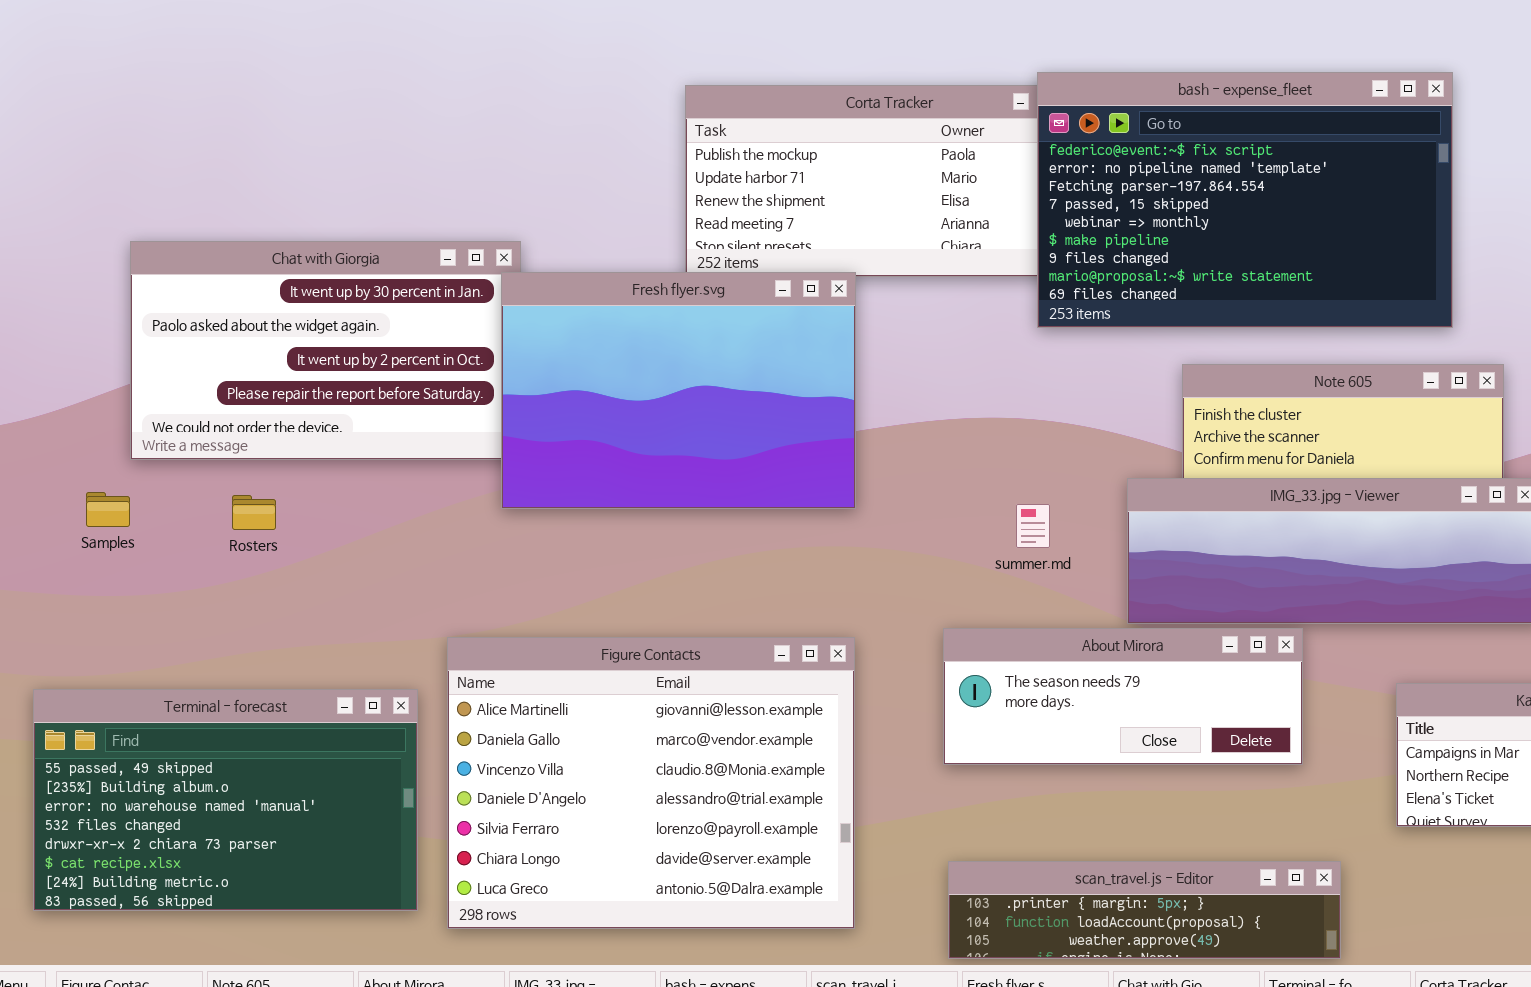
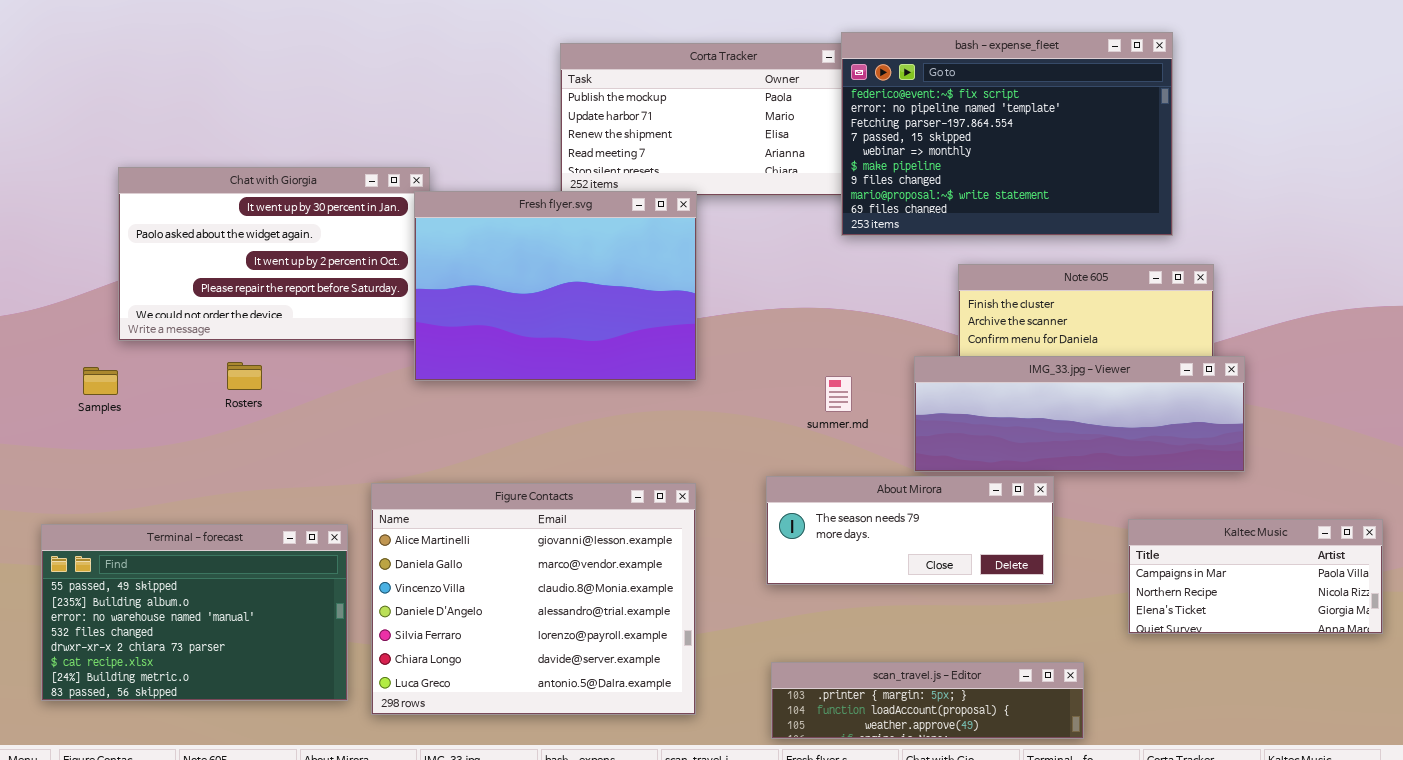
Rosters: [232,495,276,530] -> [227,362,262,390], moved

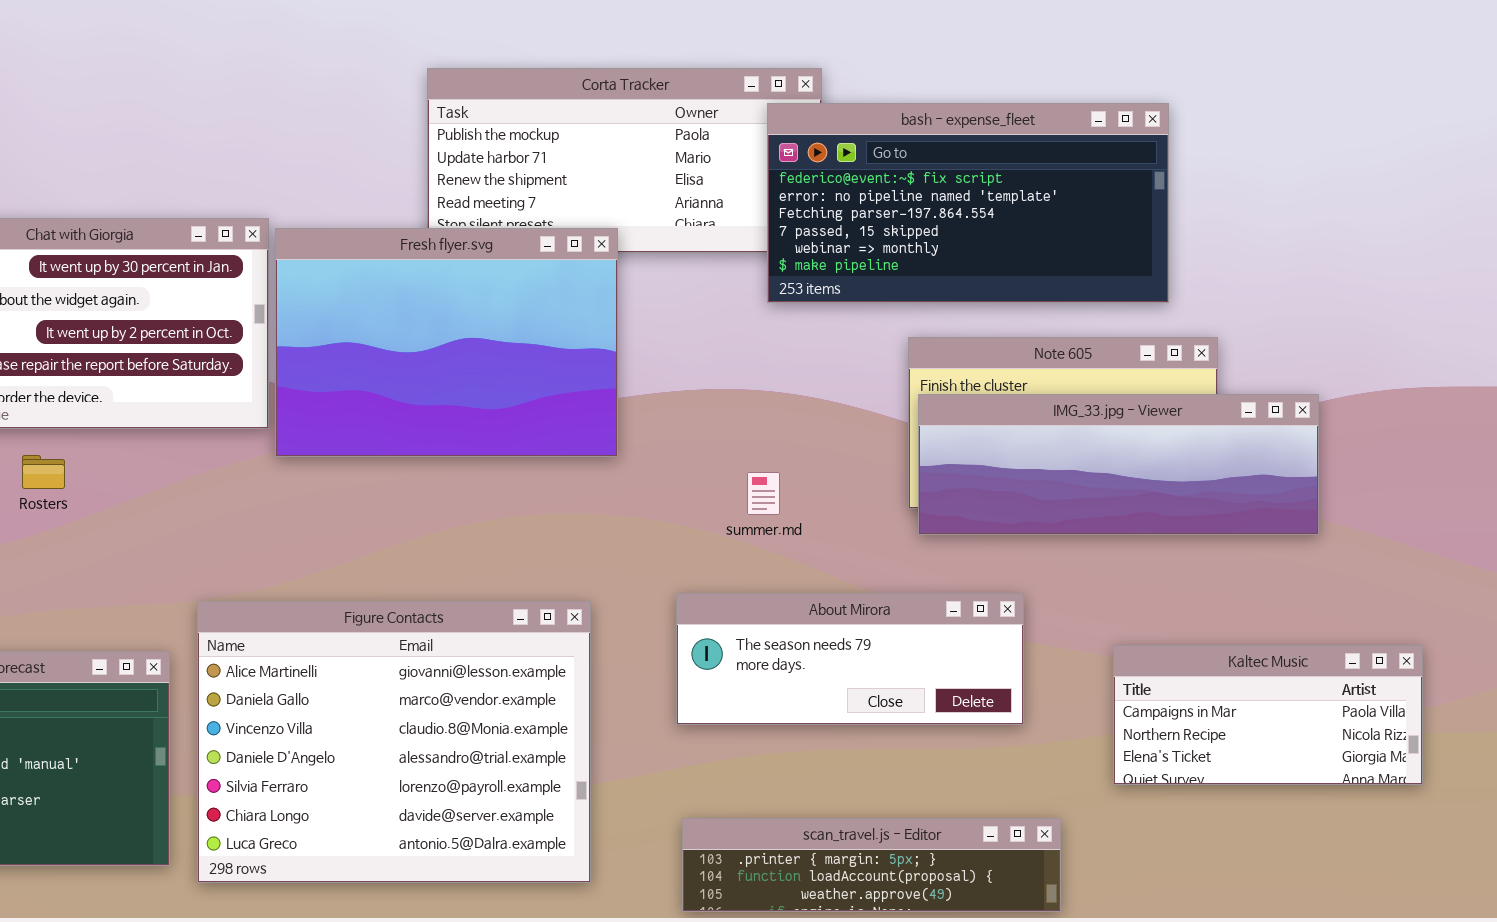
bash - expense_fleet: [841,32,1173,236] -> [767,103,1169,303], resized
Fresh flyer.svg: [414,191,697,381] -> [275,228,618,457], moved
IMG_33.jpg - Viewer: [914,356,1245,472] -> [918,394,1319,535], moved

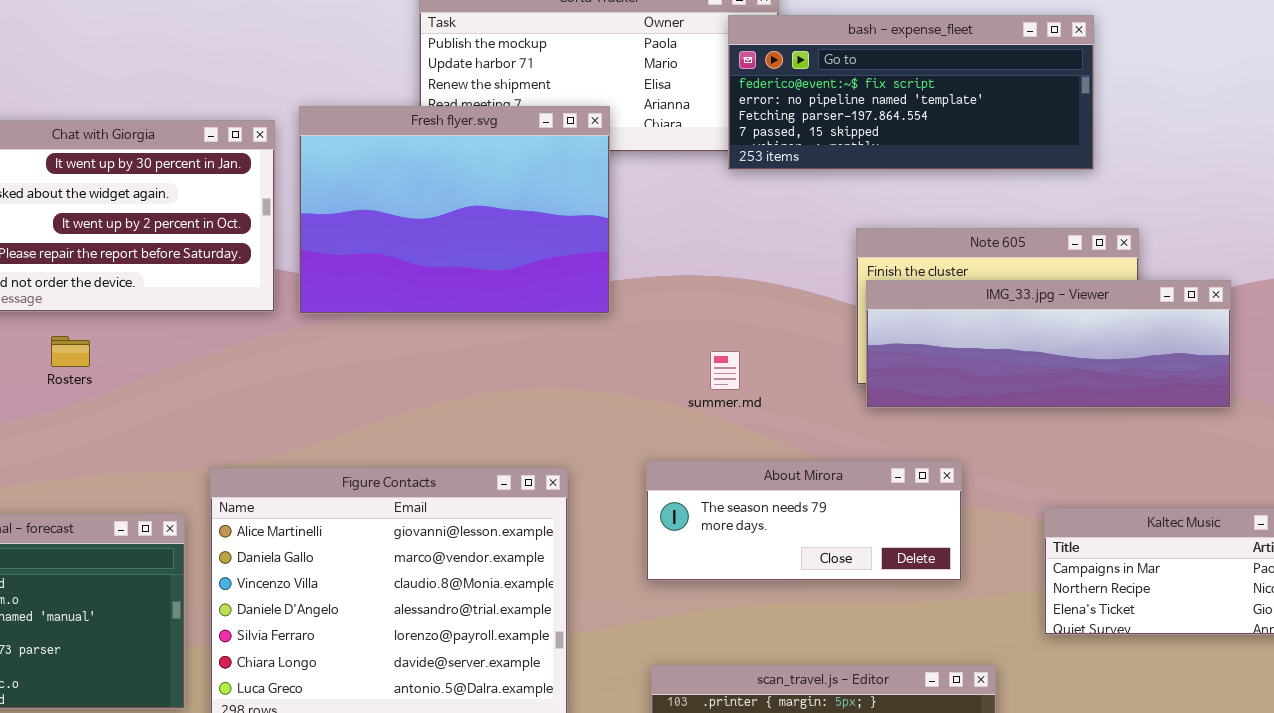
bash - expense_fleet: [767,103,1169,303] -> [728,15,1094,170], resized
Fresh flyer.svg: [275,228,618,457] -> [299,106,610,314], moved

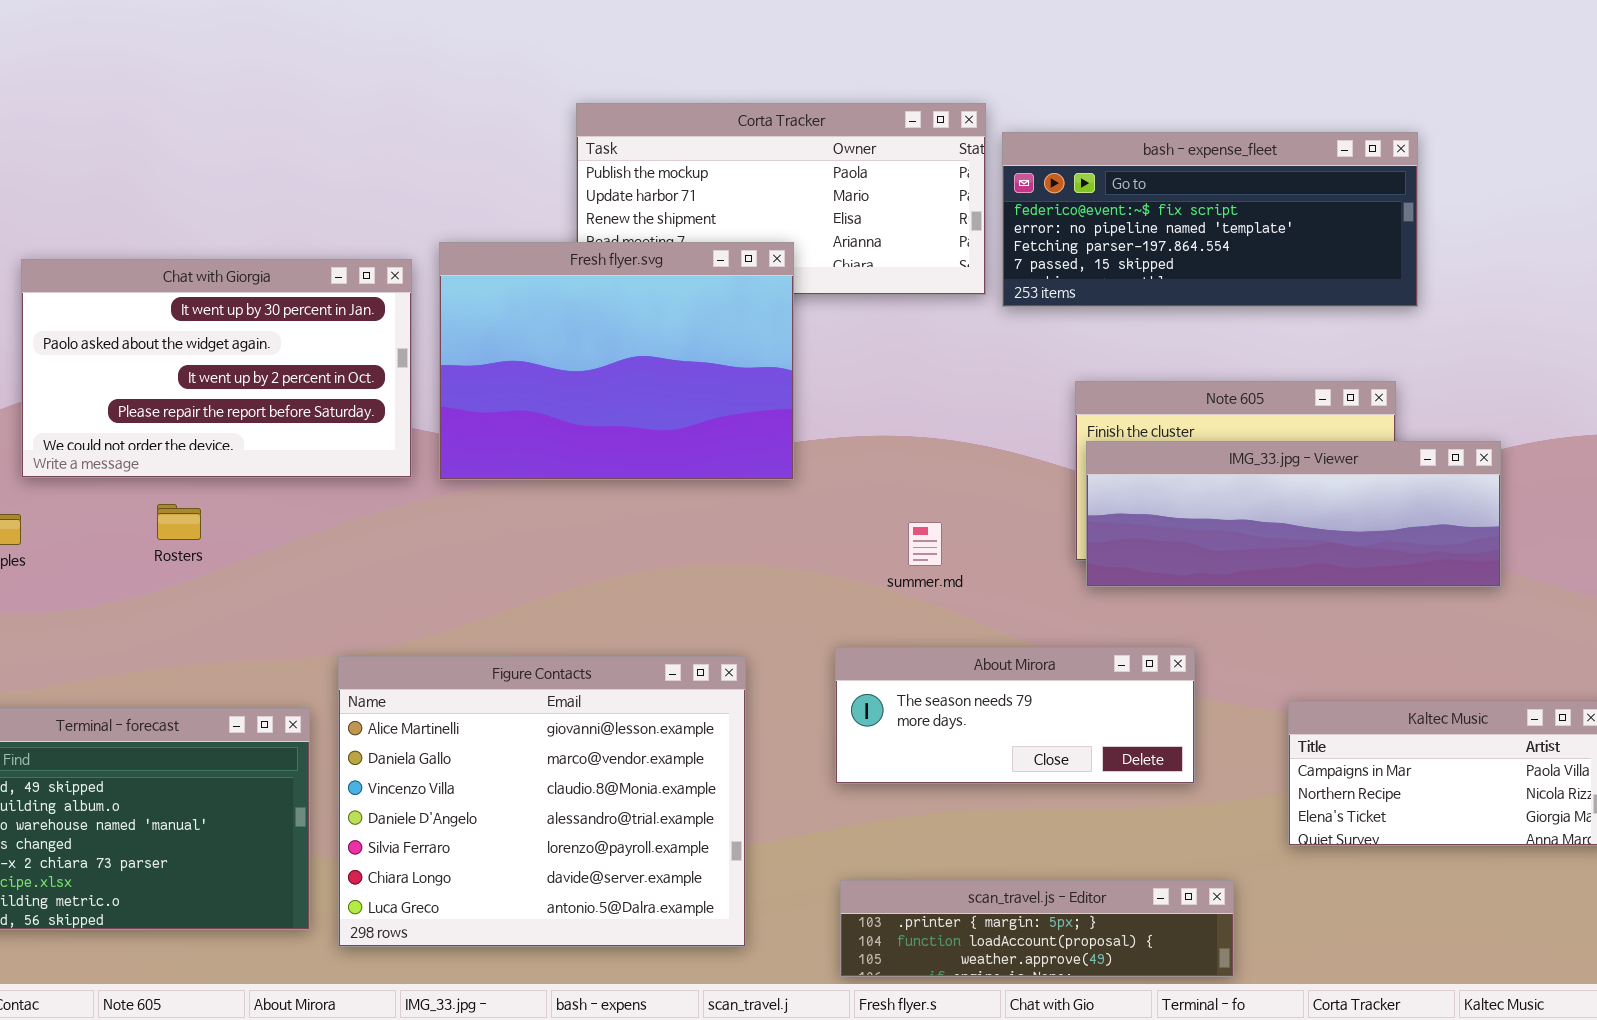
bash - expense_fleet: [728,15,1094,170] -> [1002,132,1418,307], moved

